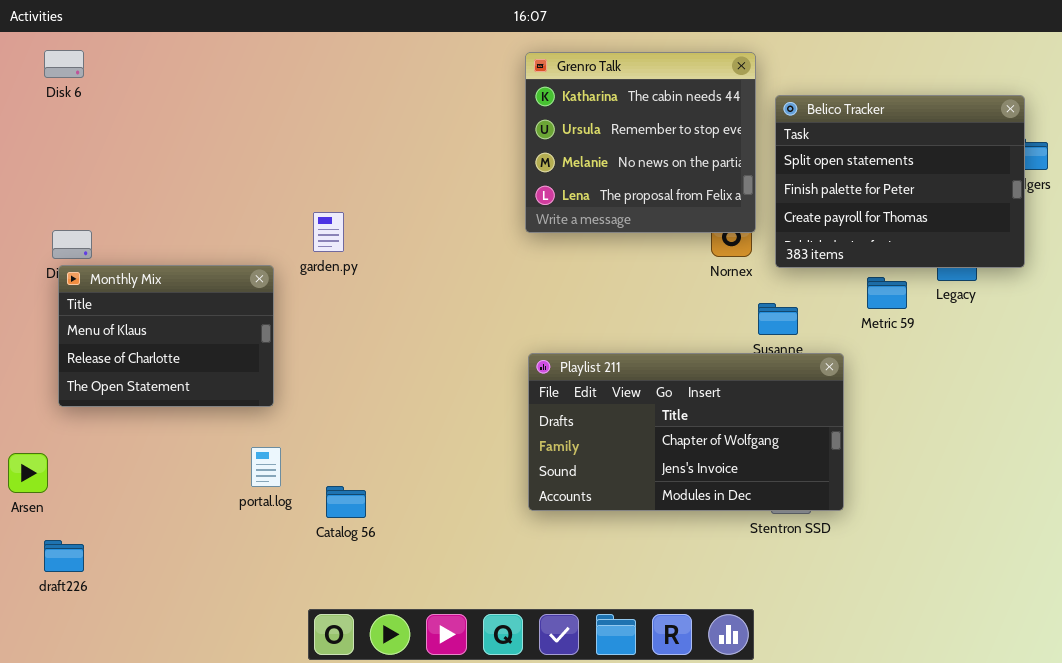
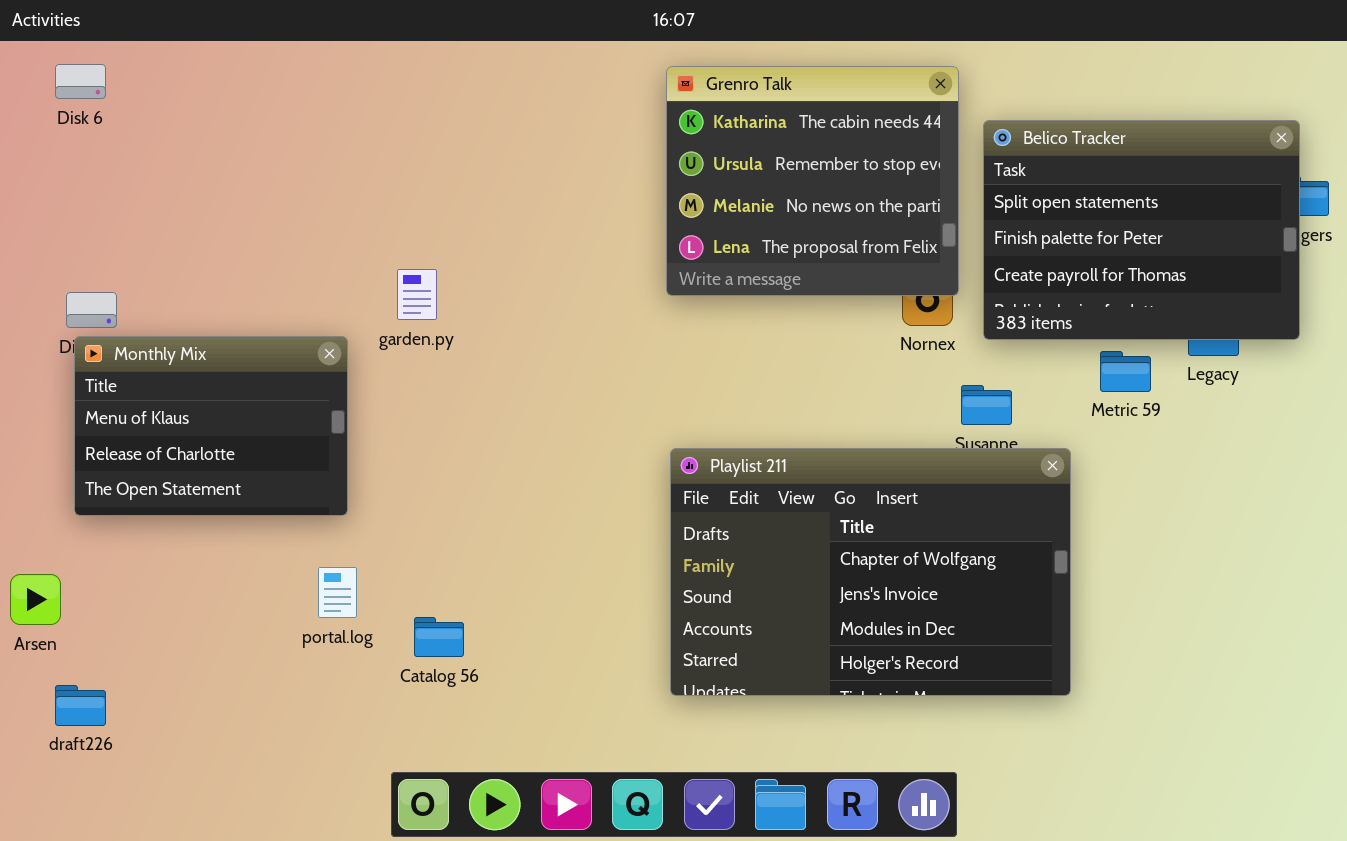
Playlist 211: [528,353,844,511] -> [670,448,1071,696], resized

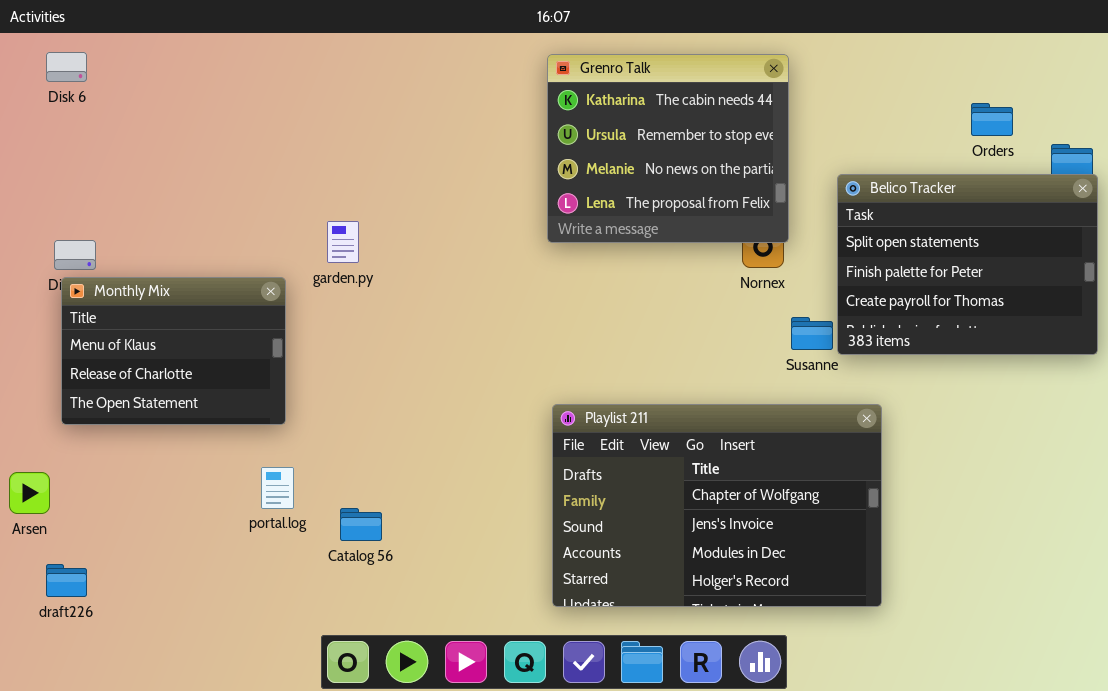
Belico Tracker: [983,120,1300,340] -> [837,174,1098,355], moved
Playlist 211: [670,448,1071,696] -> [552,404,882,607], moved

